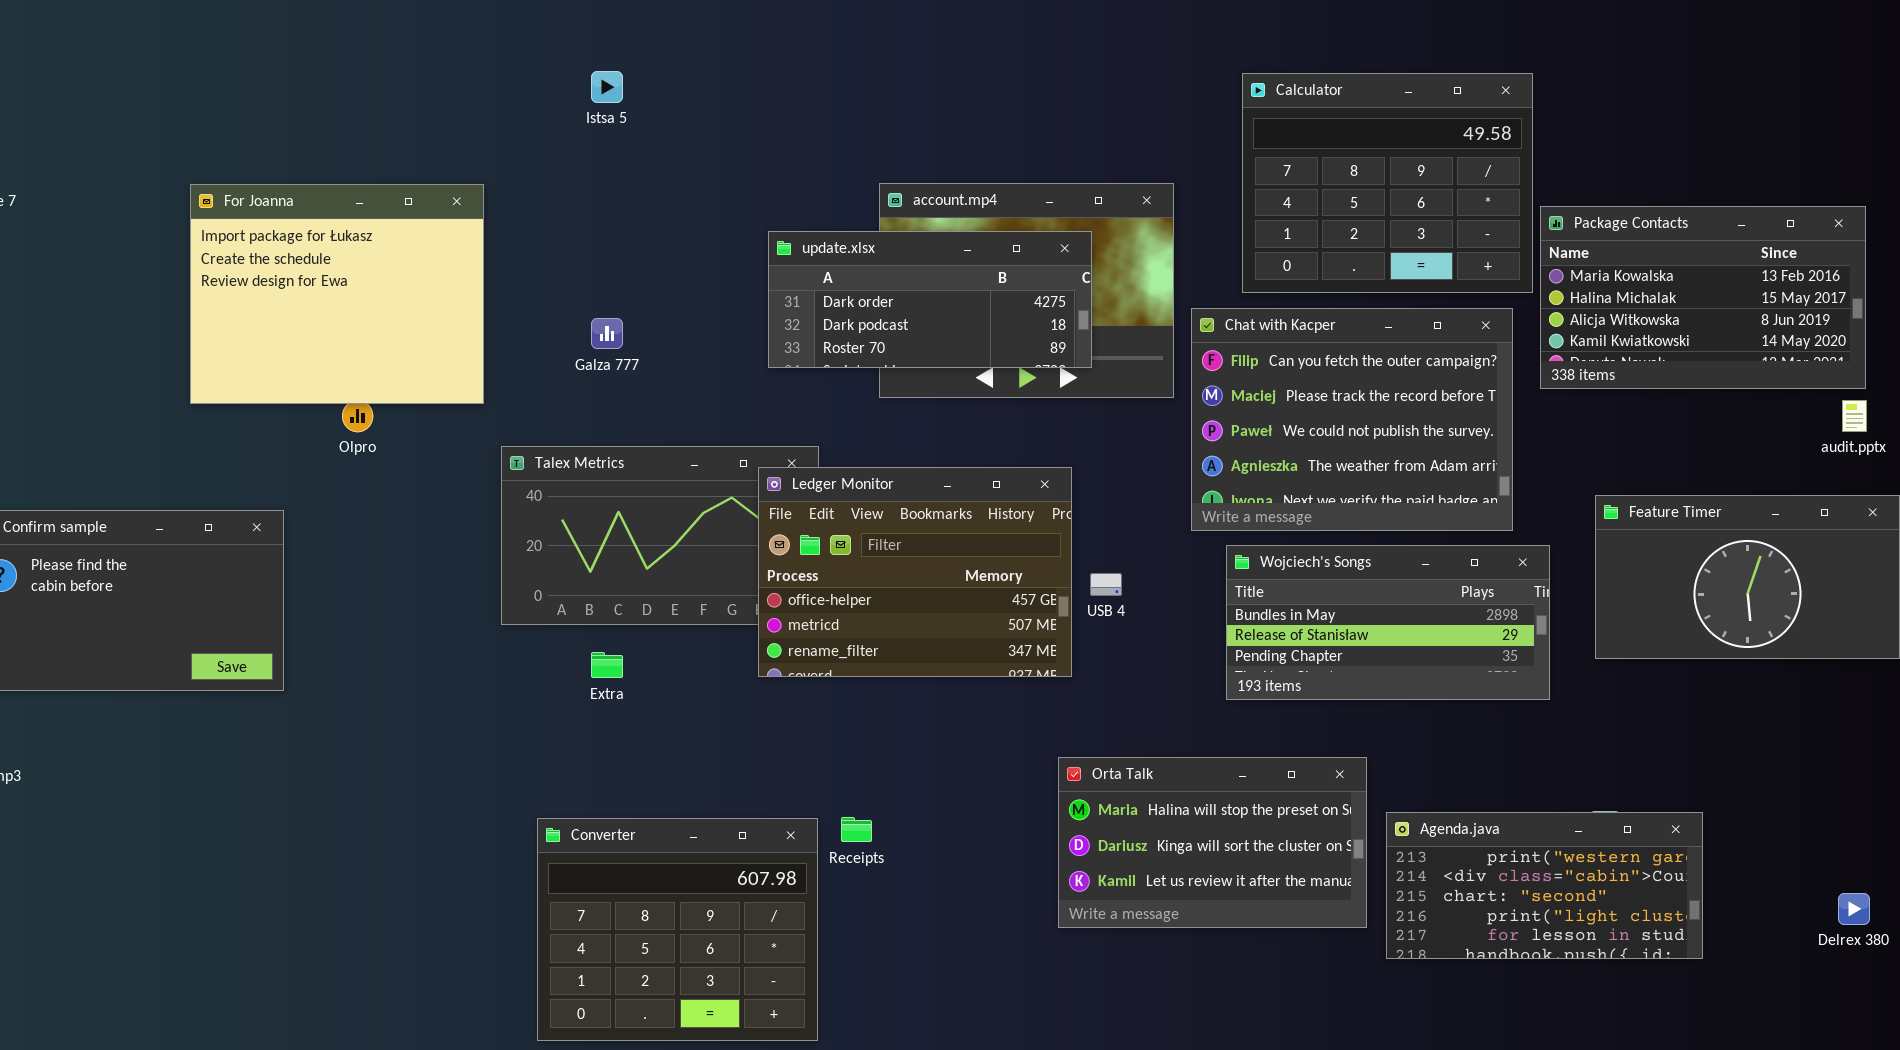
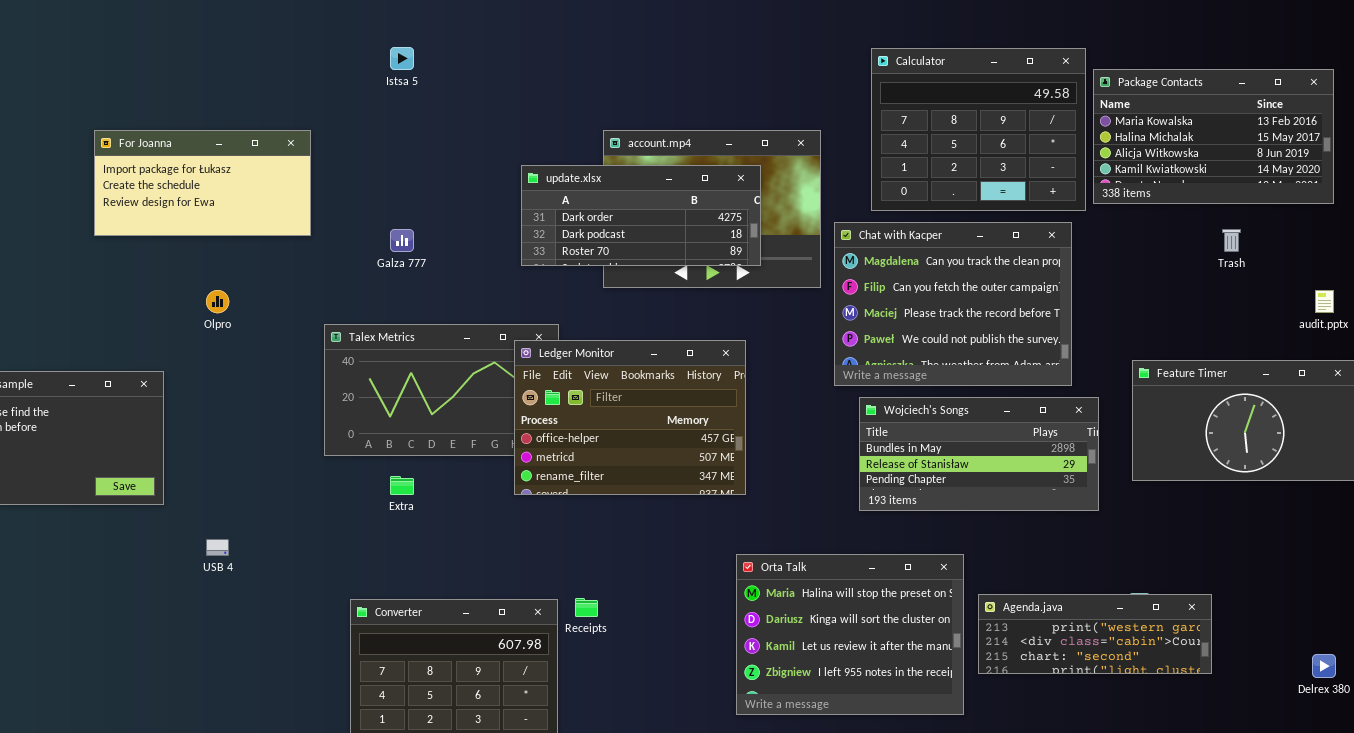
For Joanna: [190,184,484,404] -> [94,130,311,236], resized
Package Contacts: [1540,206,1866,389] -> [1093,69,1334,204], moved
Chat with Kacper: [1191,308,1513,531] -> [834,222,1072,386], scrolled up 1 row
USB 4: [1090,573,1122,596] -> [206,539,229,556], moved
Orta Talk: [1058,757,1367,928] -> [736,554,964,715], resized
Agenda.java: [1386,812,1703,959] -> [978,594,1212,674], resized

